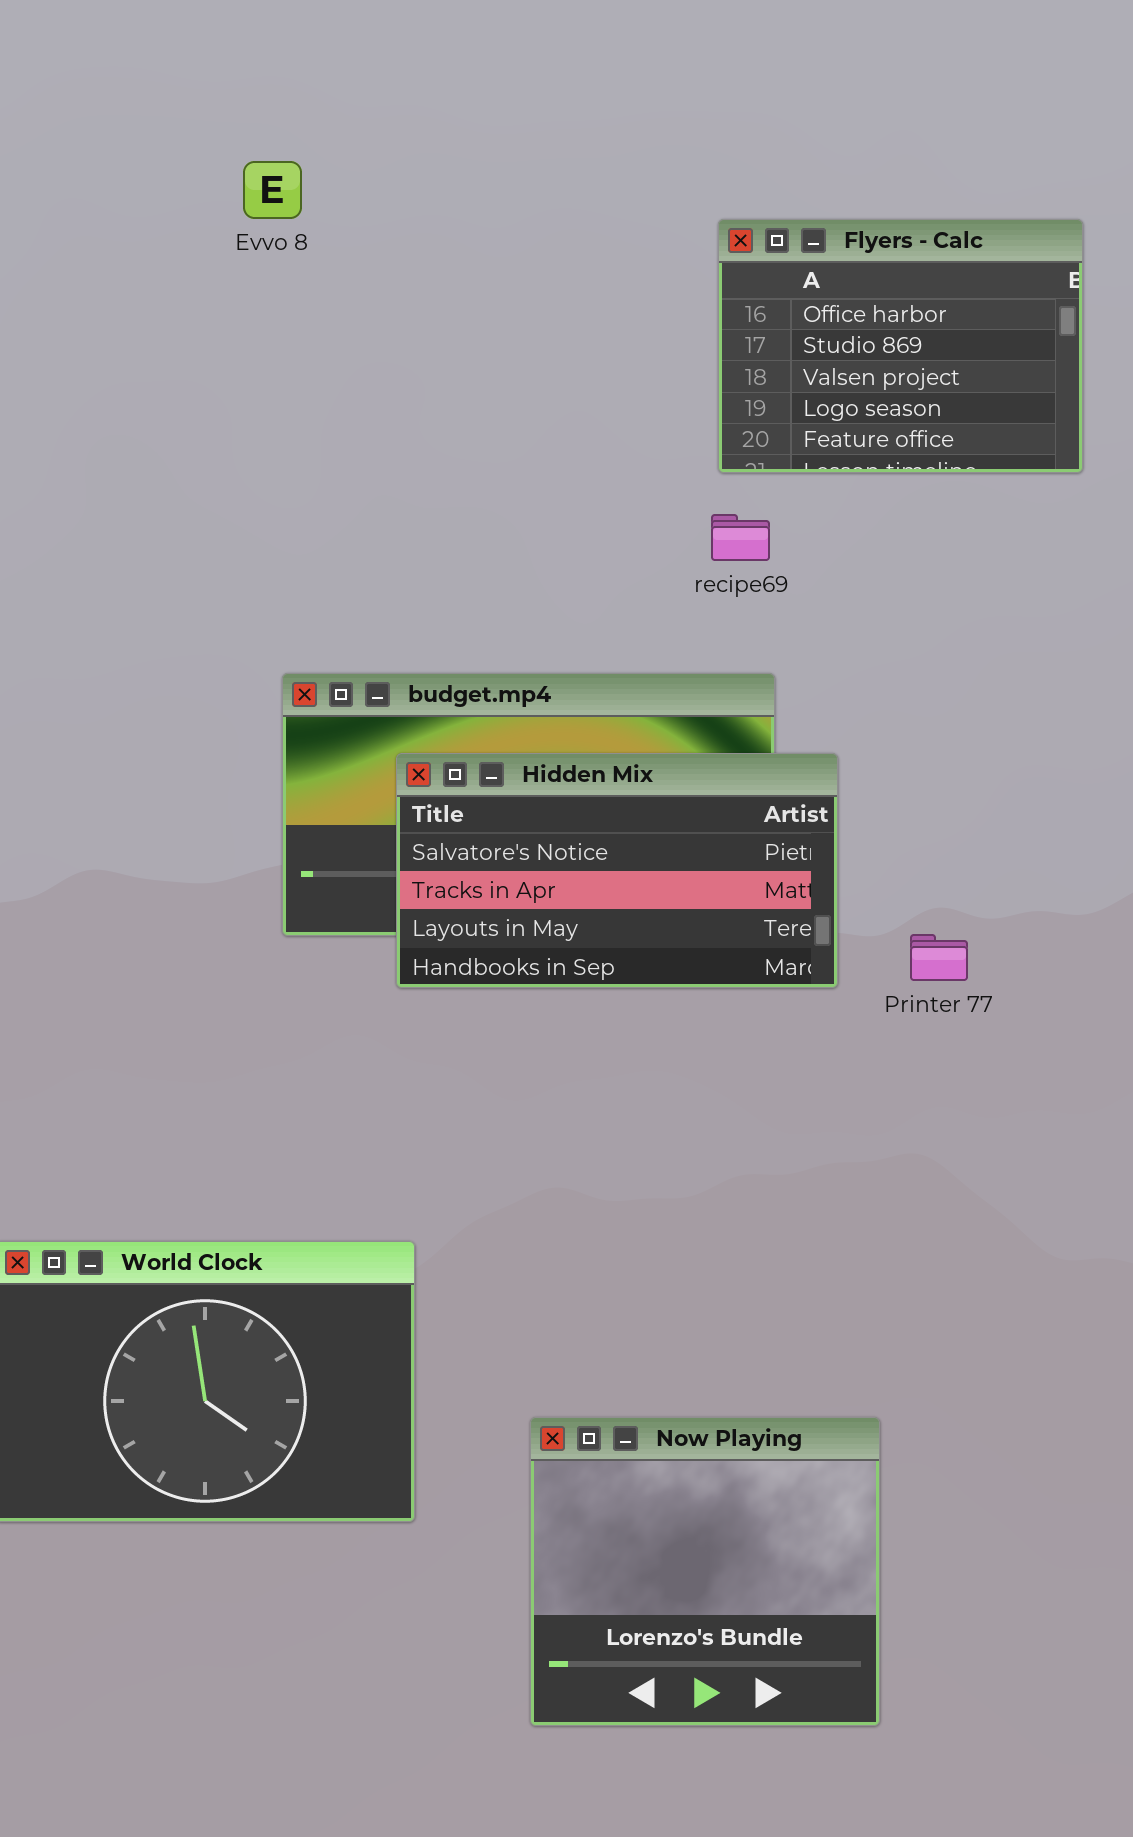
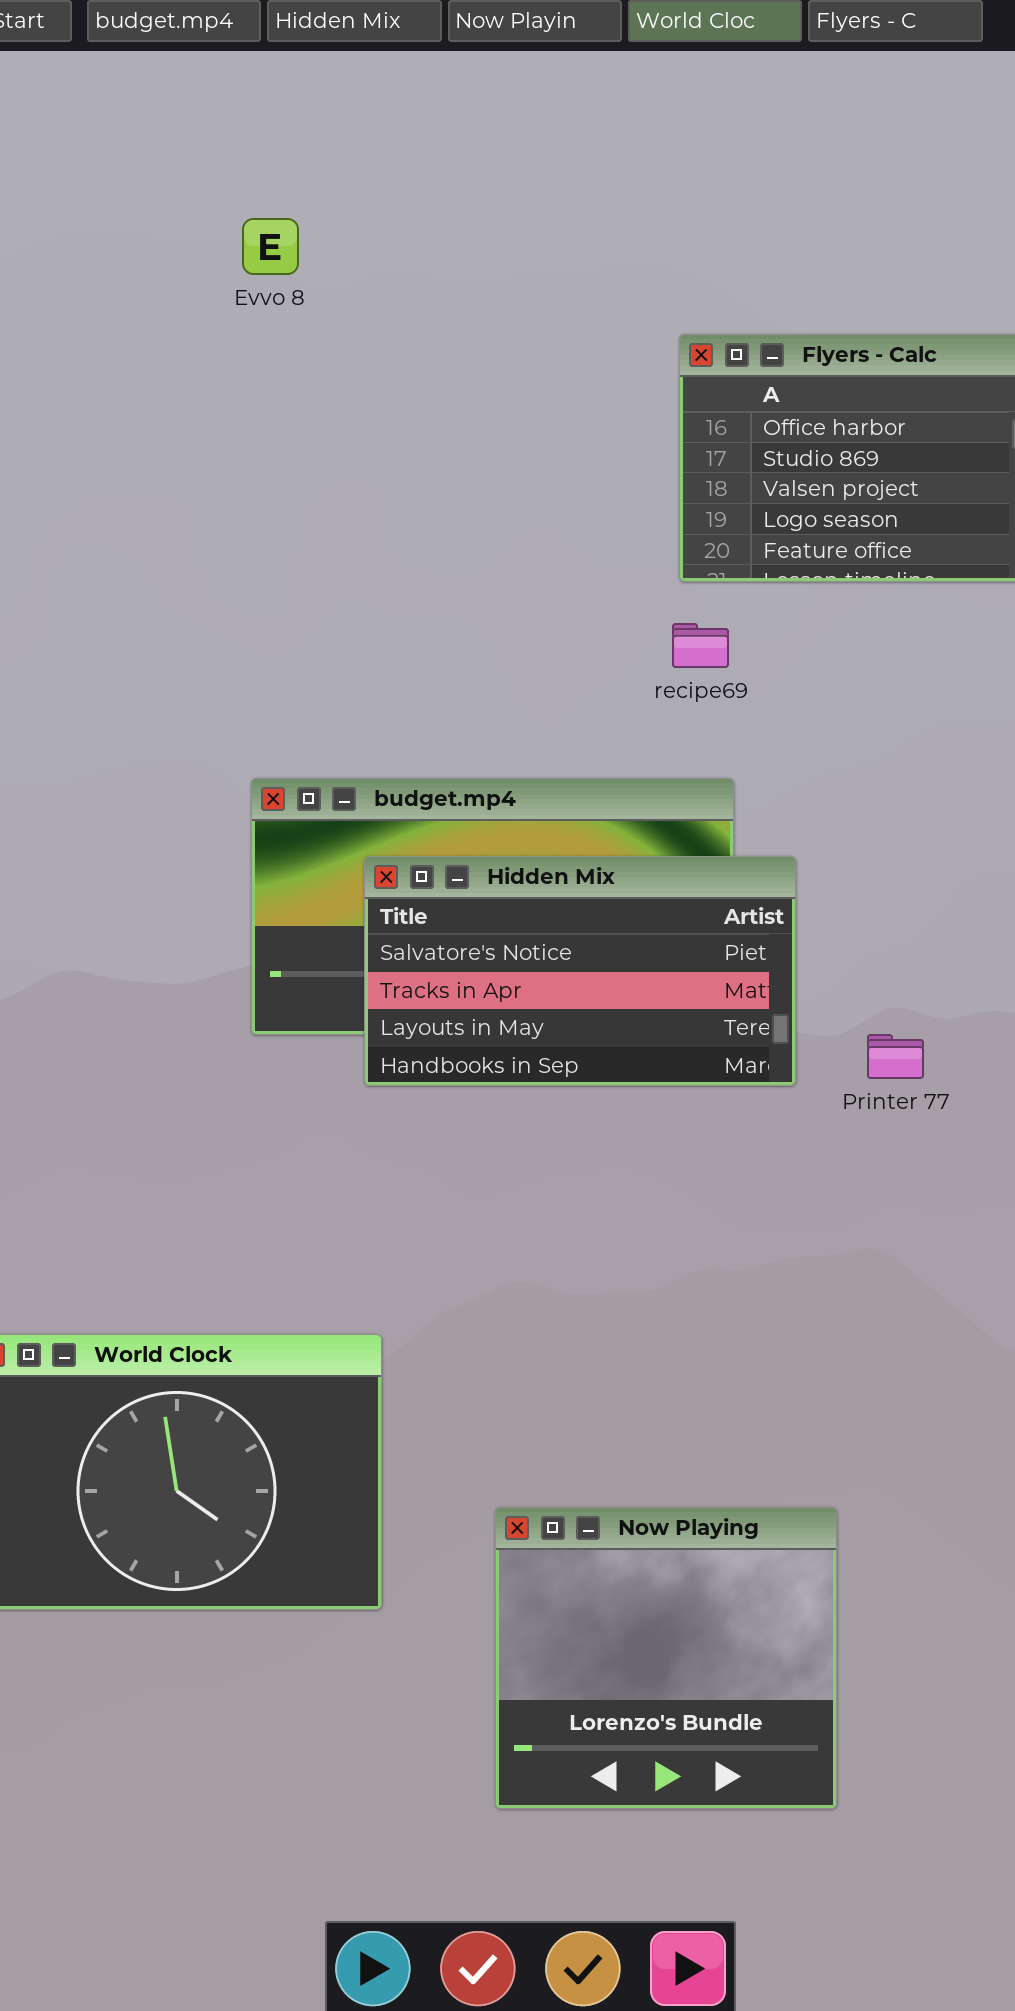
Evvo 8: [243,161,302,219] -> [242,218,299,275], moved

